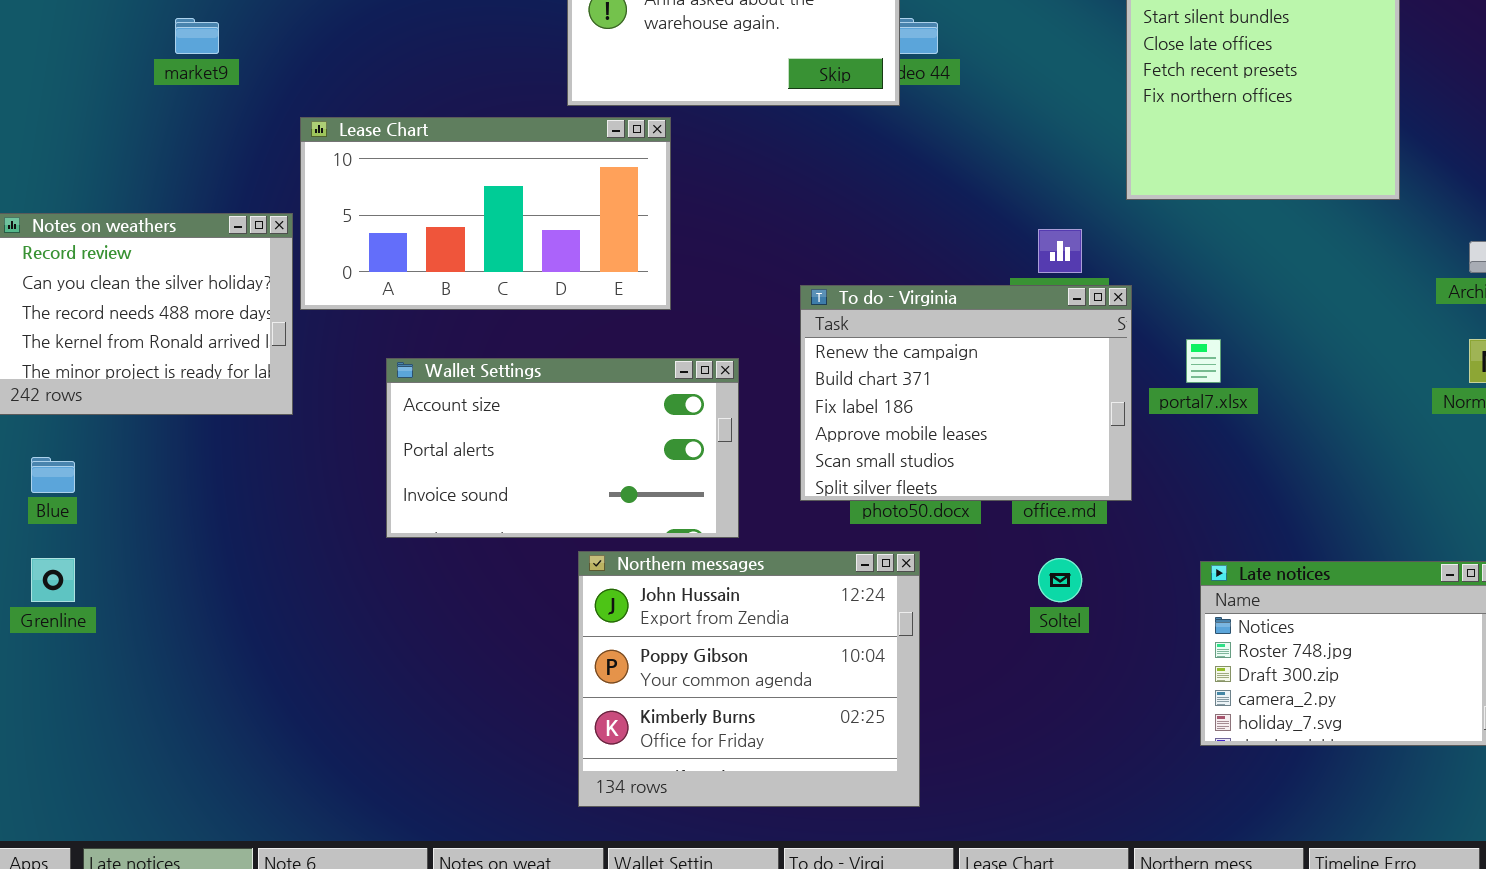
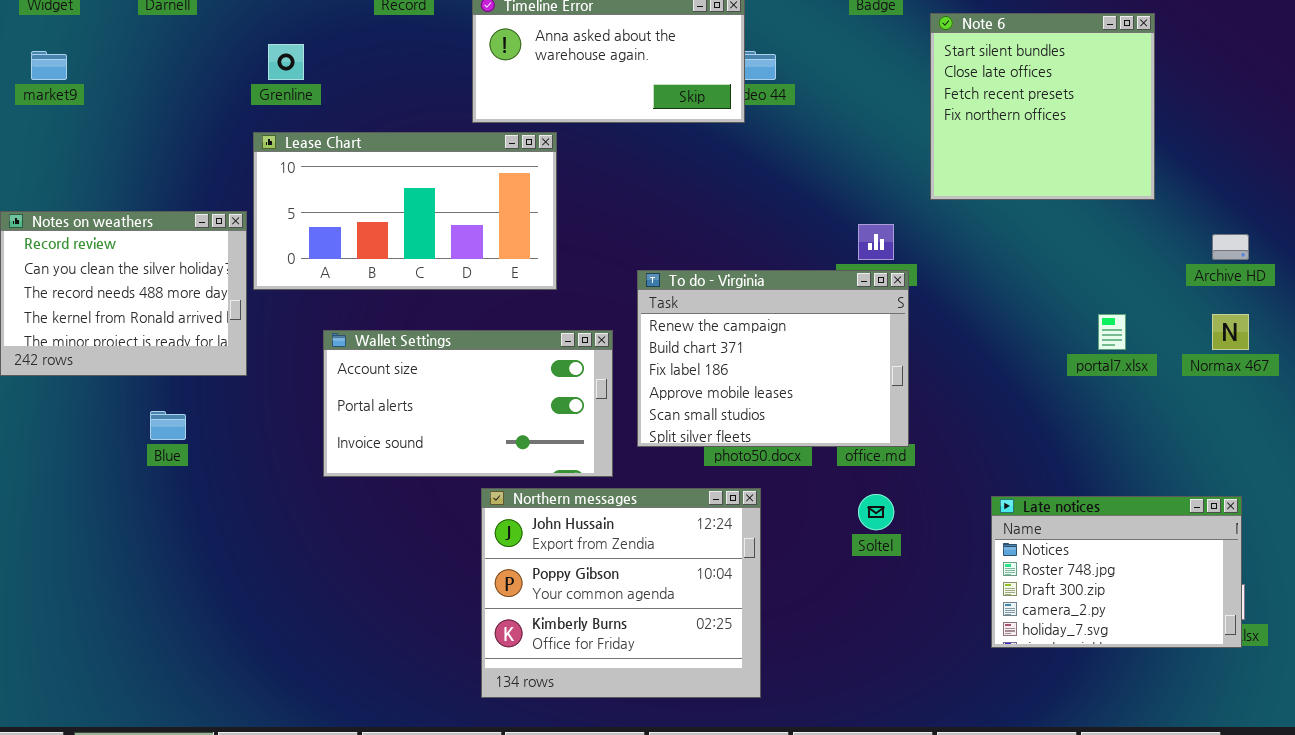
market9: [175,18,219,54] -> [31,51,67,80], moved
To do - Virginia: [800,285,1132,501] -> [637,270,909,447], moved
portal7.xlsx: [1186,339,1221,383] -> [1098,314,1126,350], moved
Blue: [31,457,75,493] -> [150,411,186,440], moved
Grenline: [31,558,75,602] -> [268,44,304,80], moved

